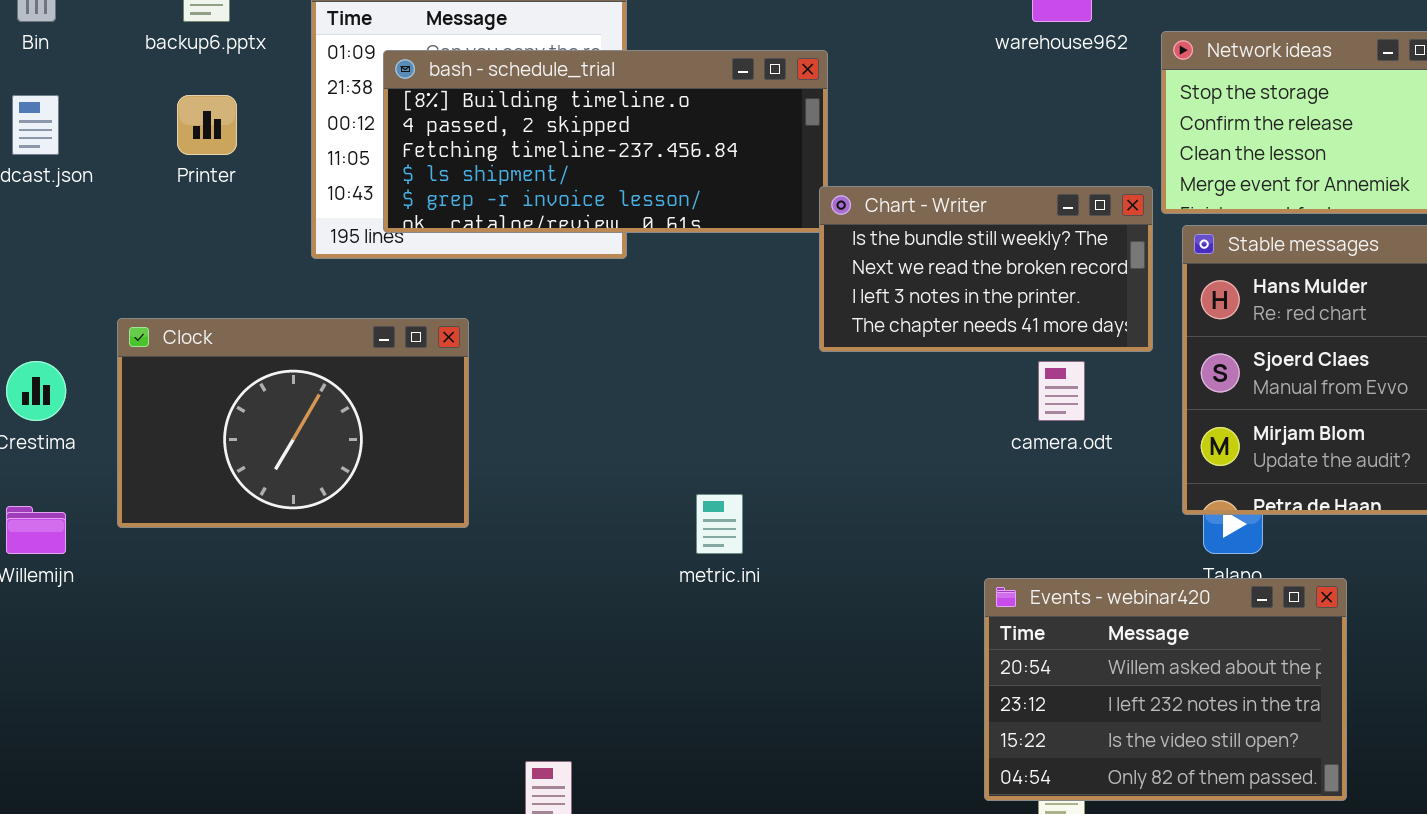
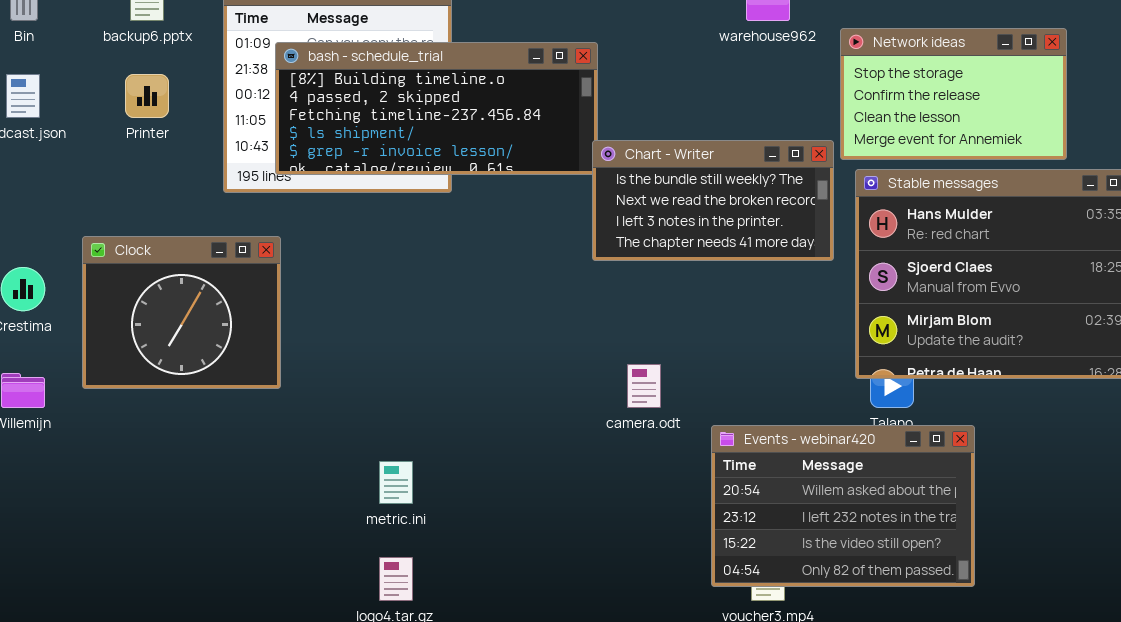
Clock: [117,318,469,528] -> [82,236,281,389], resized
camera.odt: [1038,361,1085,421] -> [627,364,661,408], moved
metric.ini: [696,494,743,554] -> [379,461,413,504], moved

